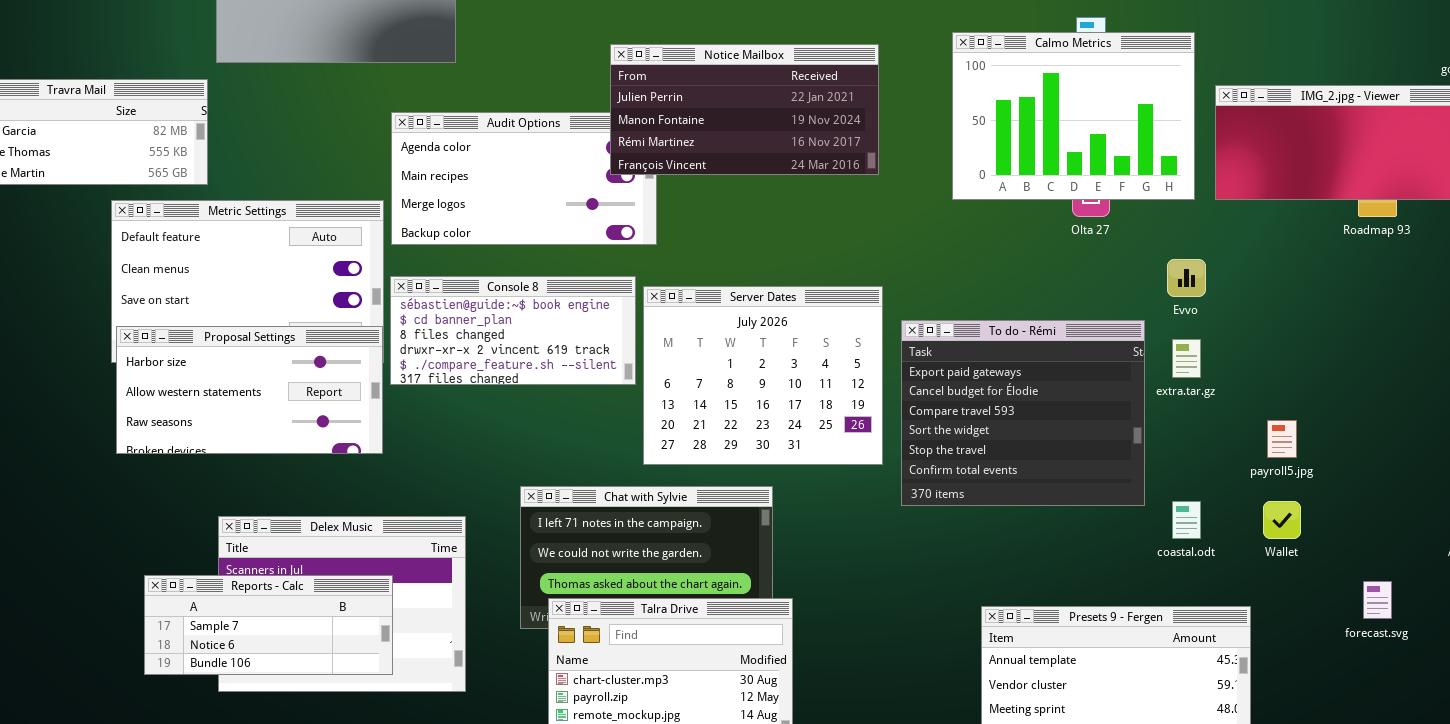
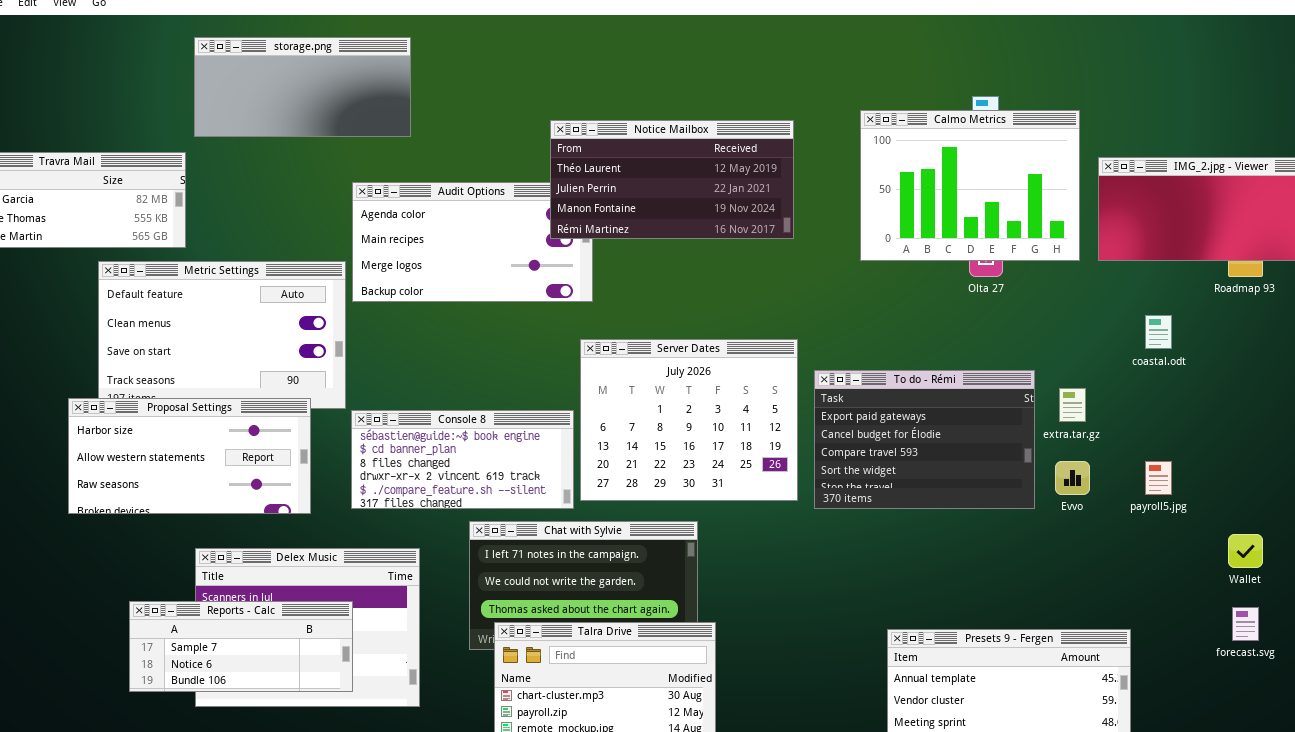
Notice Mailbox: [610,44,879,175] -> [550,120,794,239], scrolled up 1 row
Evvo: [1167,259,1206,297] -> [1055,461,1090,495], moved
Console 8: [390,276,636,385] -> [351,410,574,509], moved
To do - Rémi: [901,320,1145,506] -> [814,370,1035,509], resized
Proposal Settings: [116,326,383,454] -> [68,398,311,514], moved
coastal.odt: [1172,501,1201,539] -> [1145,315,1172,349], moved
Wallet: [1263,501,1301,539] -> [1228,534,1263,568], moved

